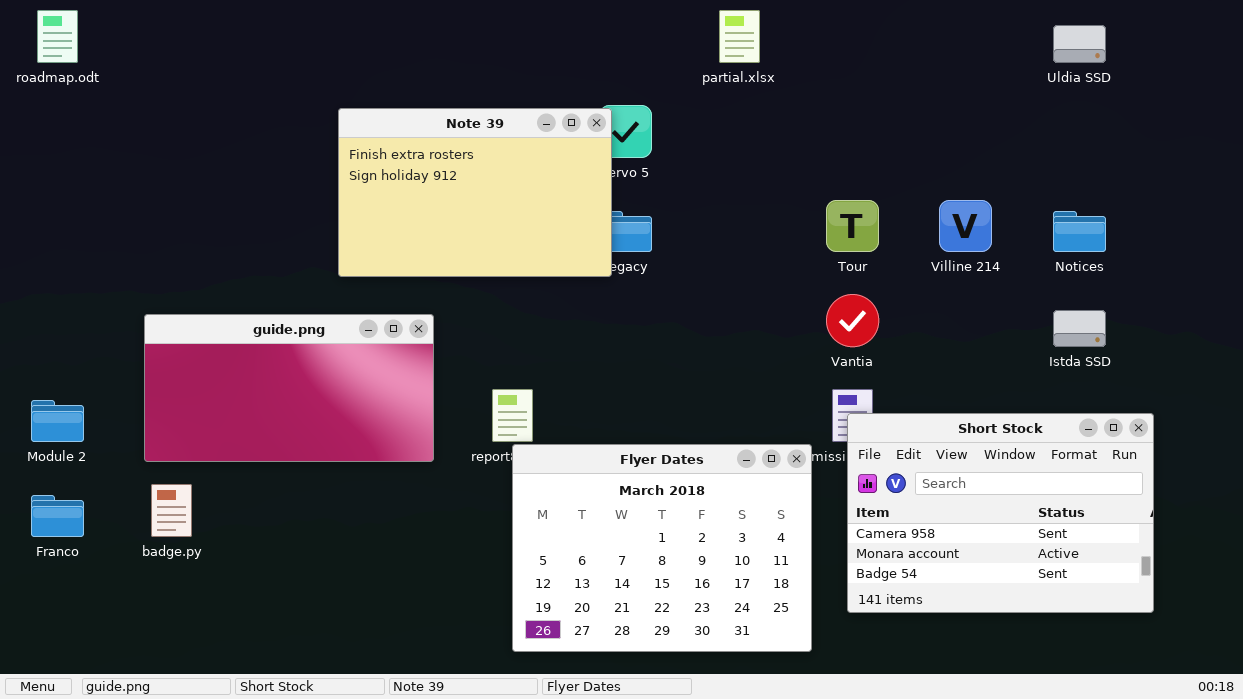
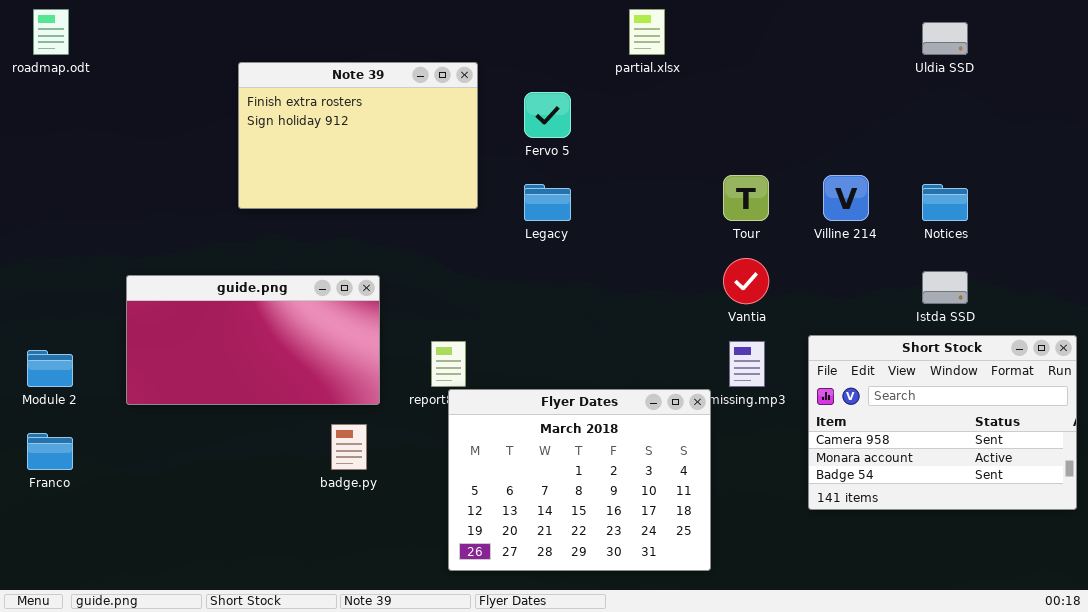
Note 39: [338,108,612,277] -> [238,62,478,209], moved
Short Stock: [847,413,1154,613] -> [808,335,1077,510], moved
badge.py: [151,484,192,537] -> [331,424,367,470], moved

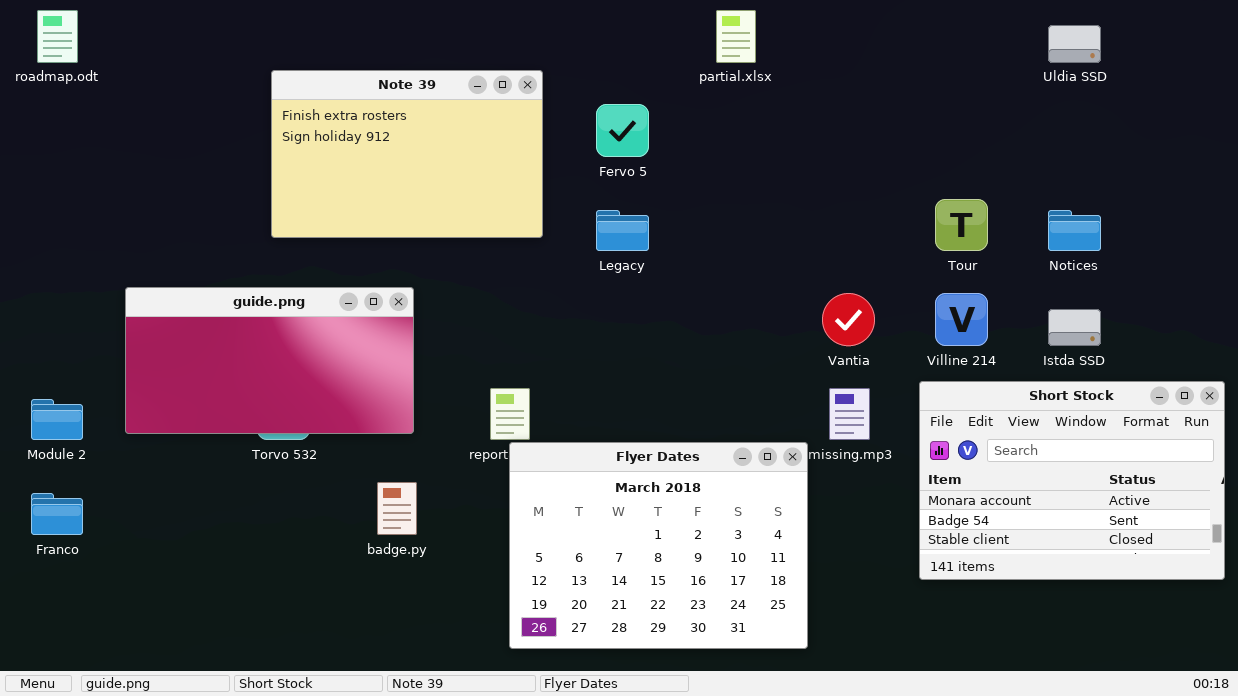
Tour: [723,175,769,221] -> [935,199,988,251], moved
Villine 214: [823,175,869,221] -> [935,293,988,346], moved
guide.png: [126,275,380,405] -> [125,287,414,434], moved
Short Stock: [808,335,1077,510] -> [919,381,1225,580], scrolled down 1 row

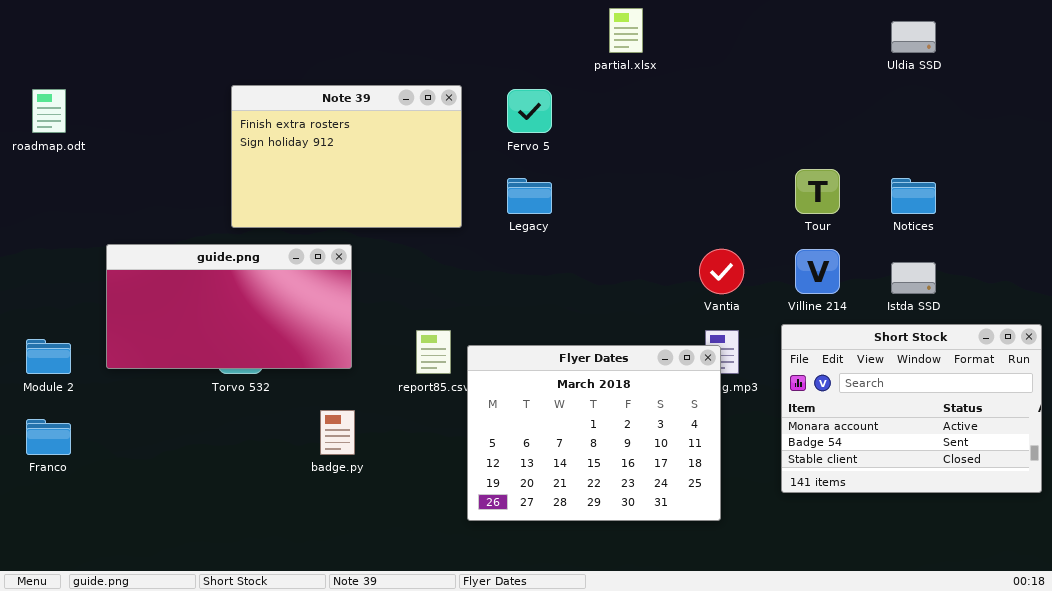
roadmap.odt: [37,10,78,63] -> [32,89,66,133], moved
Note 39: [271,70,543,238] -> [231,85,462,228], moved
Flyer Dates: [509,442,808,649] -> [467,345,721,521], moved

